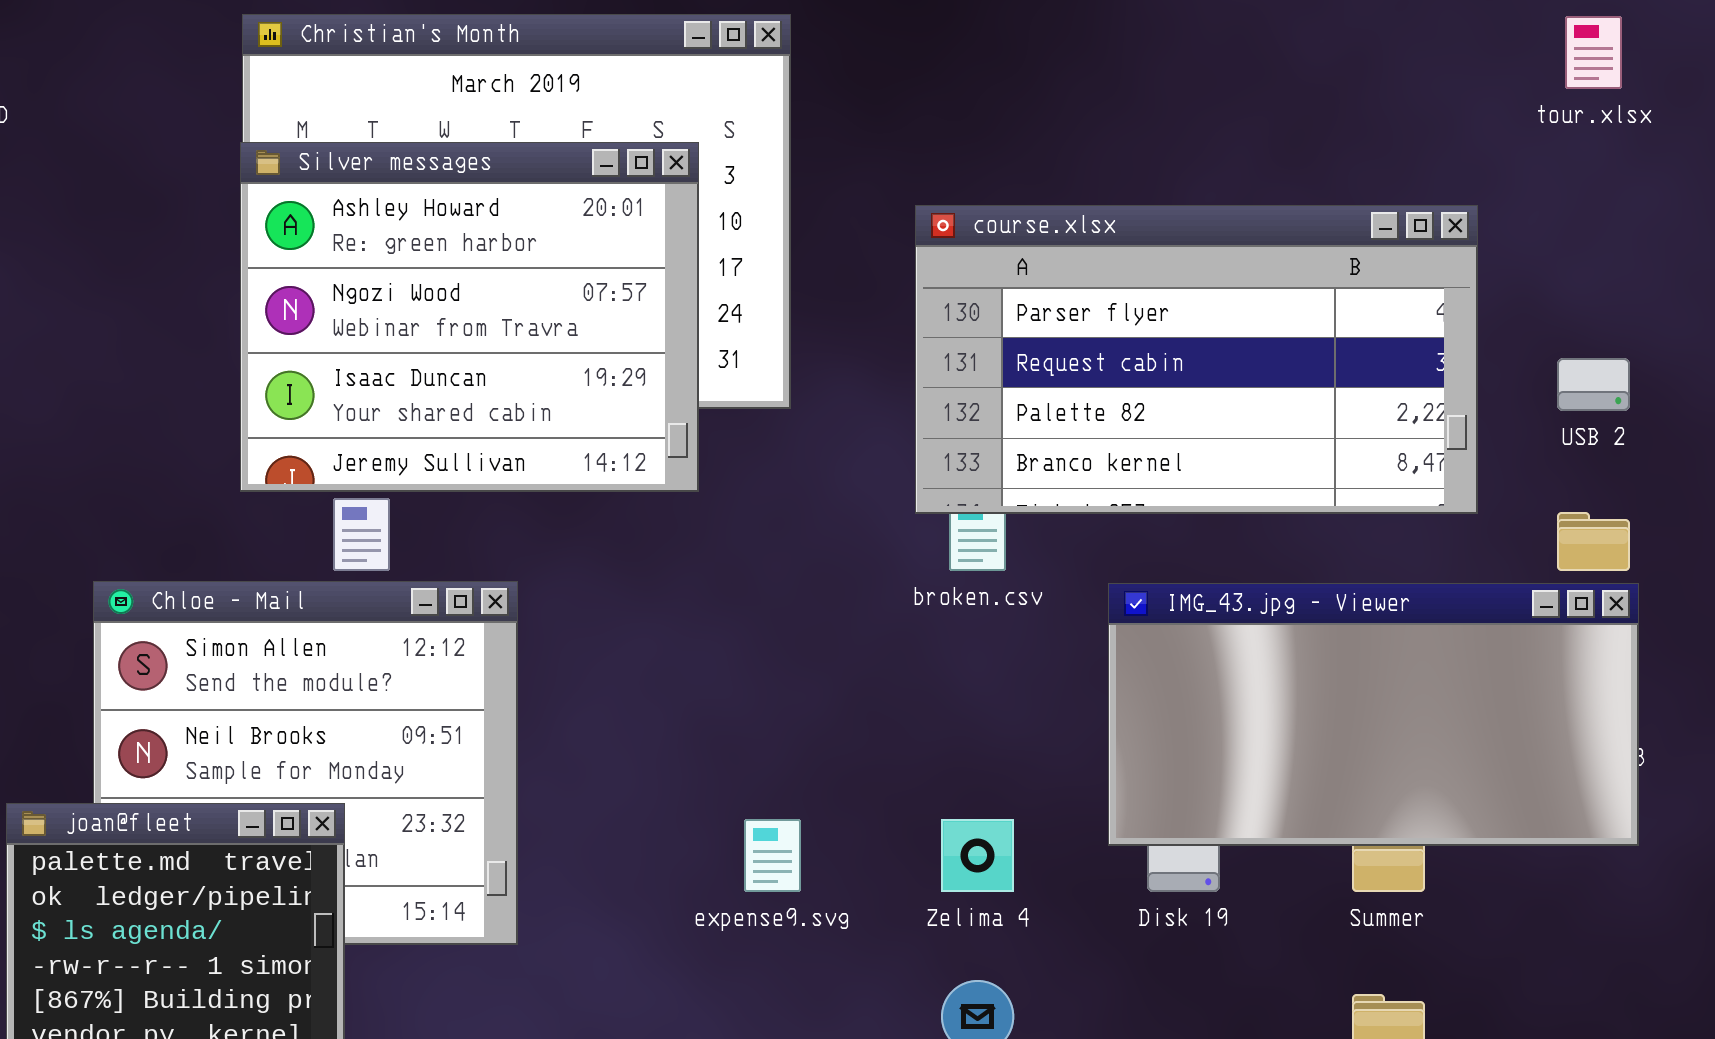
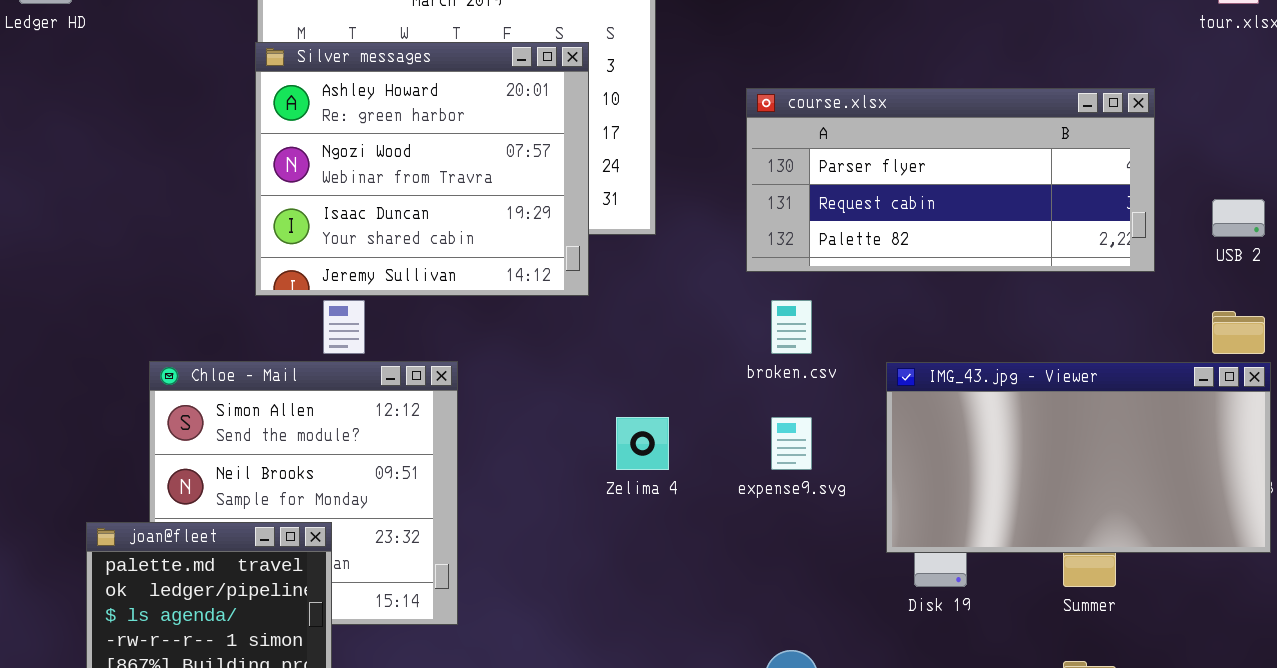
course.xlsx: [915,205,1478,514] -> [746,88,1155,272], resized
expense9.svg: [744,819,801,892] -> [771,417,812,470], moved
Zelima 4: [941,819,1014,892] -> [616,417,669,470], moved

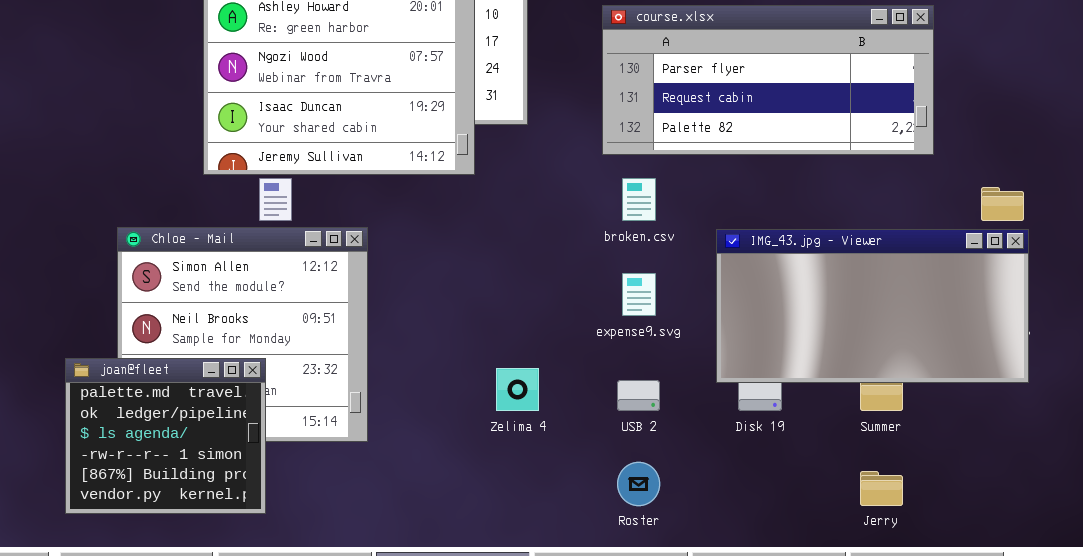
USB 2: [1212,199,1265,237] -> [617,380,660,411], moved
Zelima 4: [616,417,669,470] -> [496,368,539,411], moved

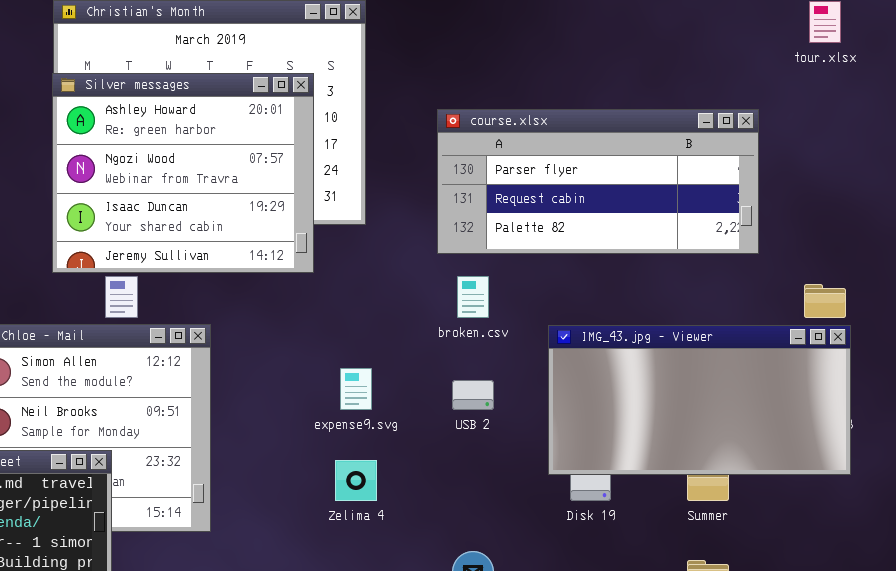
expense9.svg: [622,273,656,316] -> [340,368,372,410], moved
USB 2: [617,380,660,411] -> [452,380,494,410], moved

